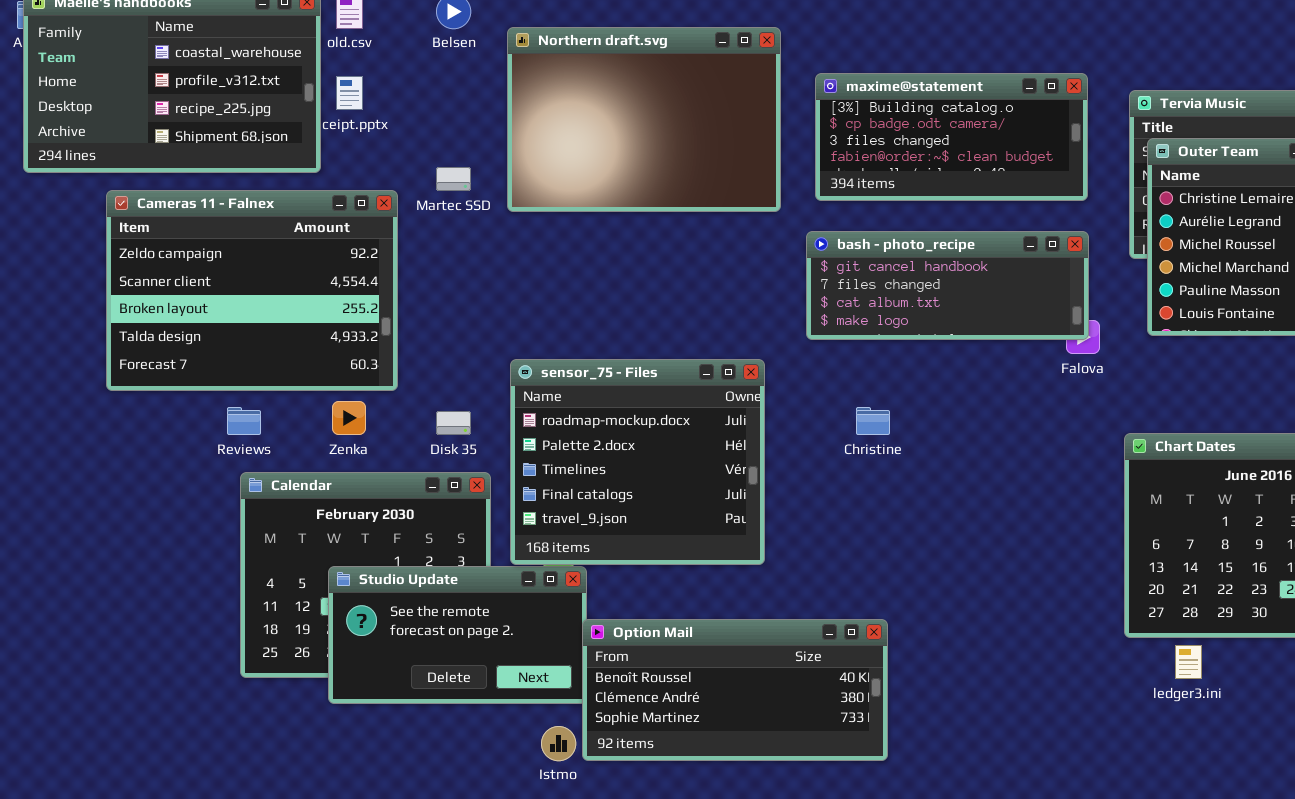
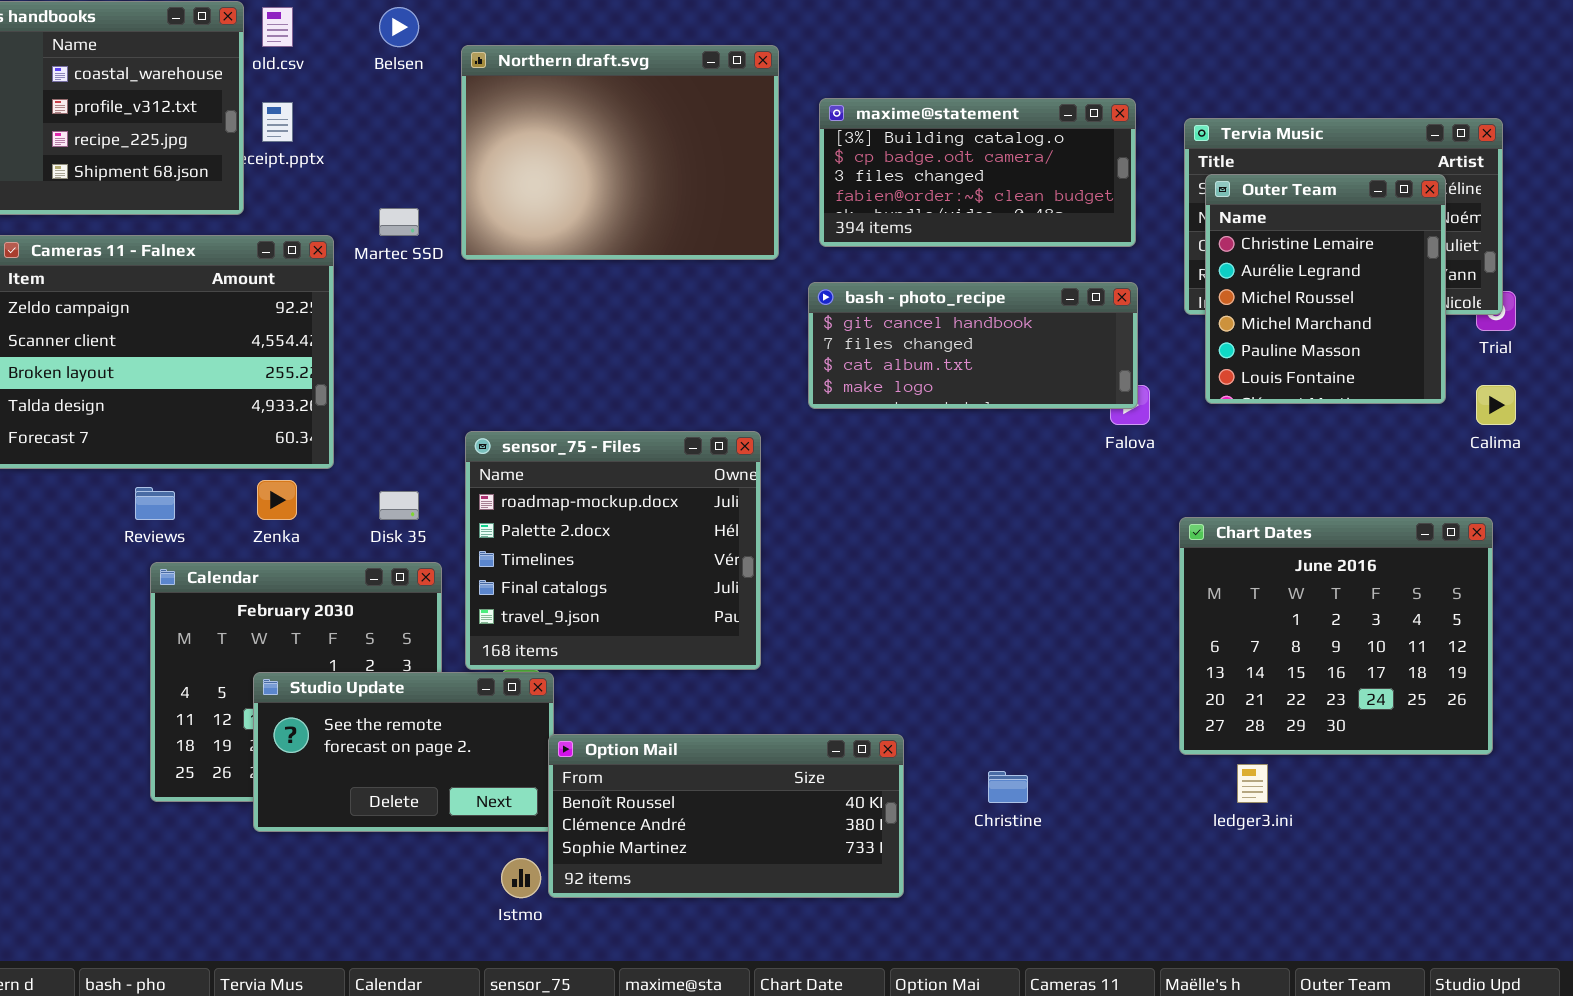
Christine: [856,407,890,435] -> [988,771,1028,803], moved

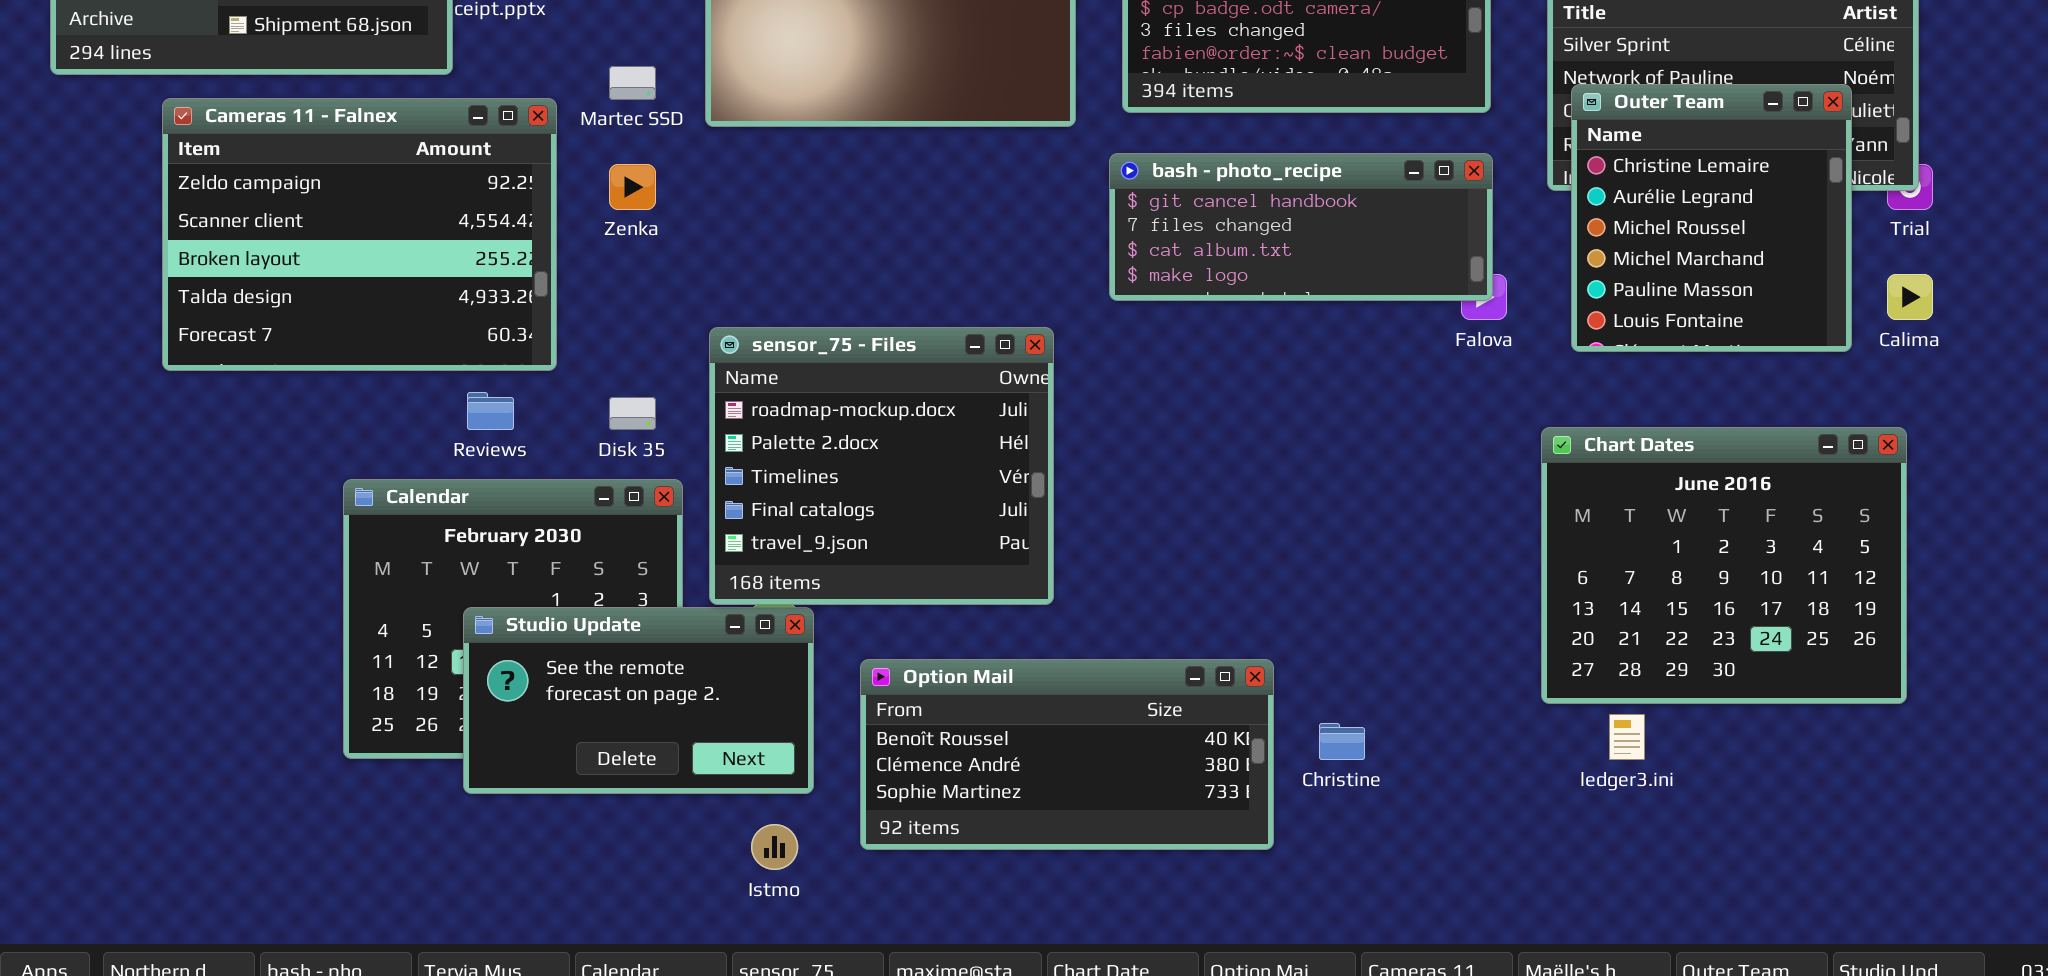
Outer Team: [1205,174,1446,404] -> [1571,84,1852,352], moved
Zenka: [257,480,297,520] -> [609,164,656,210], moved
Reviews: [135,487,175,520] -> [467,392,514,430], moved
Option Mail: [548,734,904,898] -> [860,659,1274,850], moved

